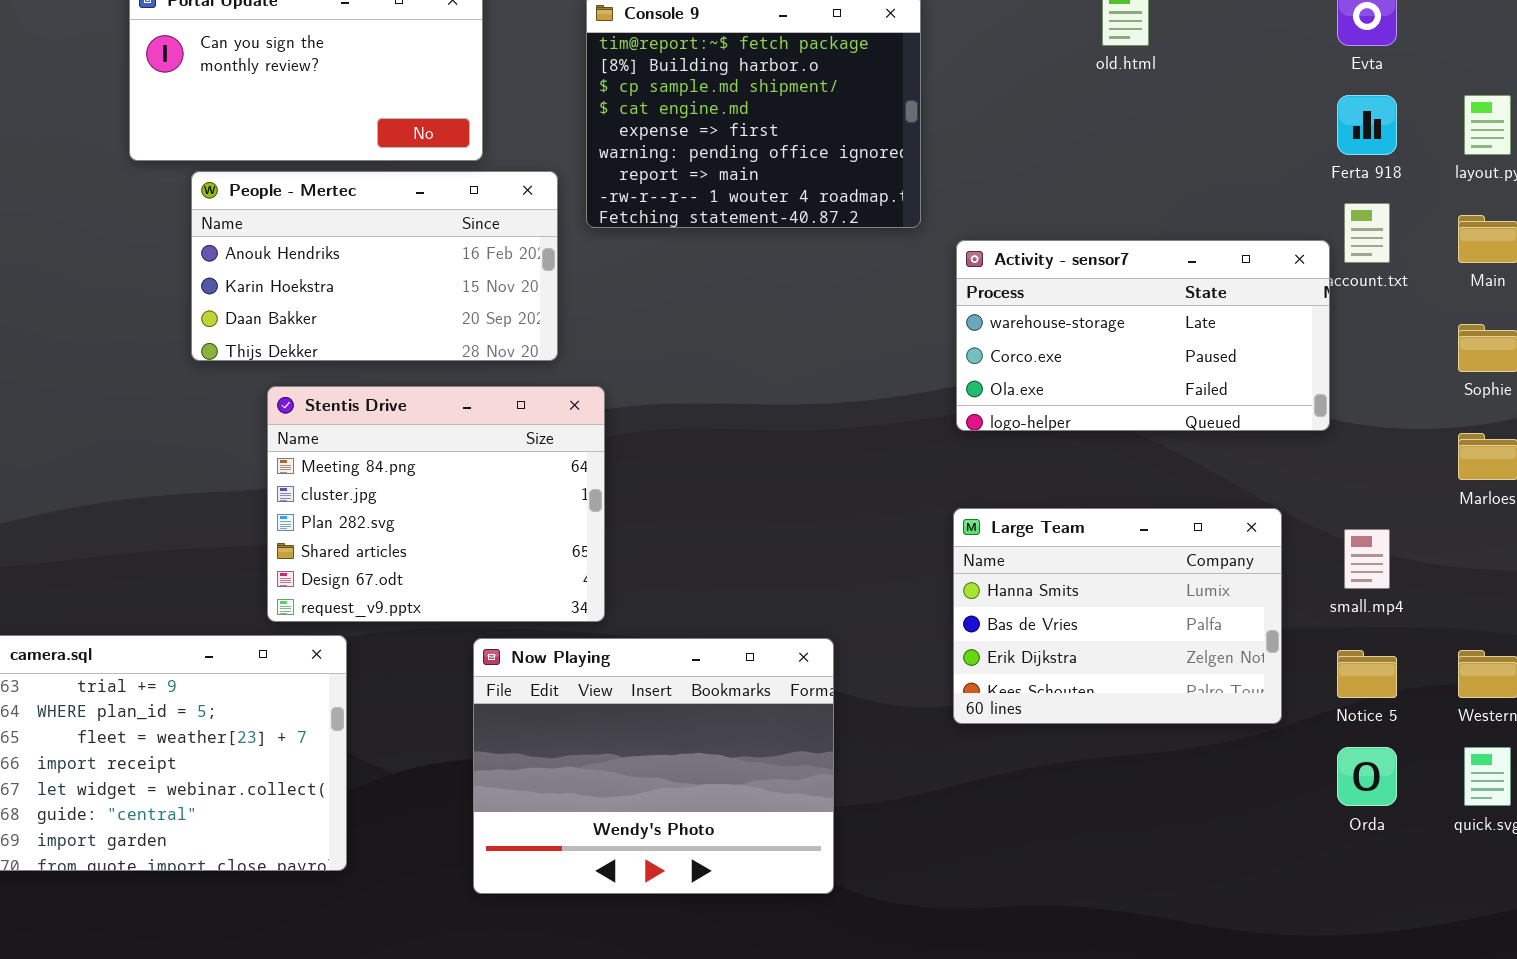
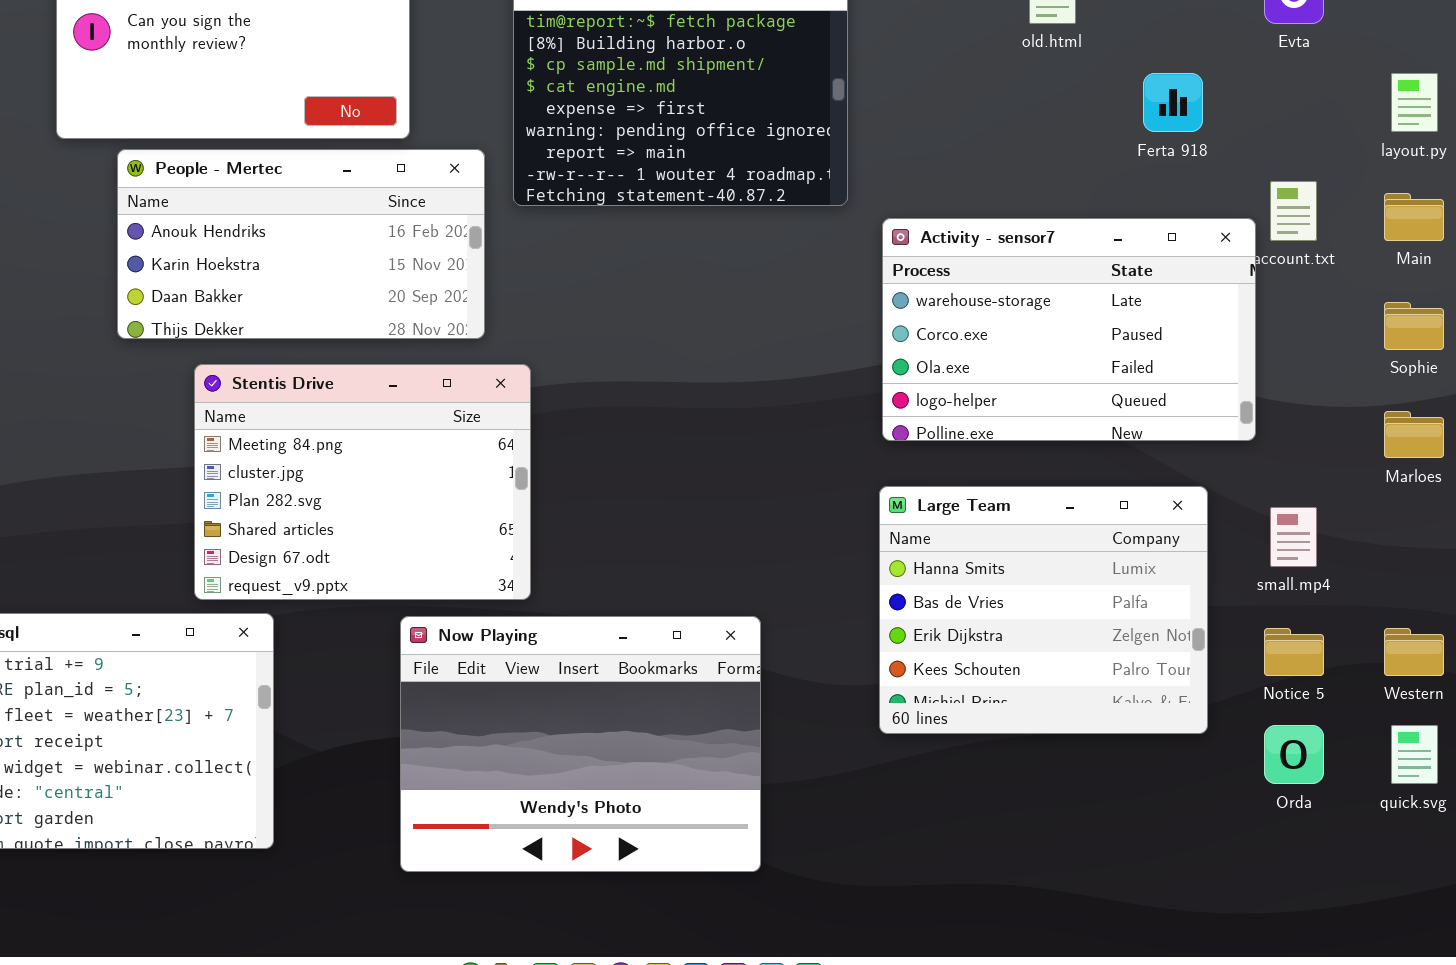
Ferta 918: [1337,95,1397,155] -> [1143,73,1203,132], moved
Activity - sensor7: [956,240,1330,431] -> [882,218,1256,441], resized
Large Team: [953,508,1282,724] -> [879,486,1208,734], resized

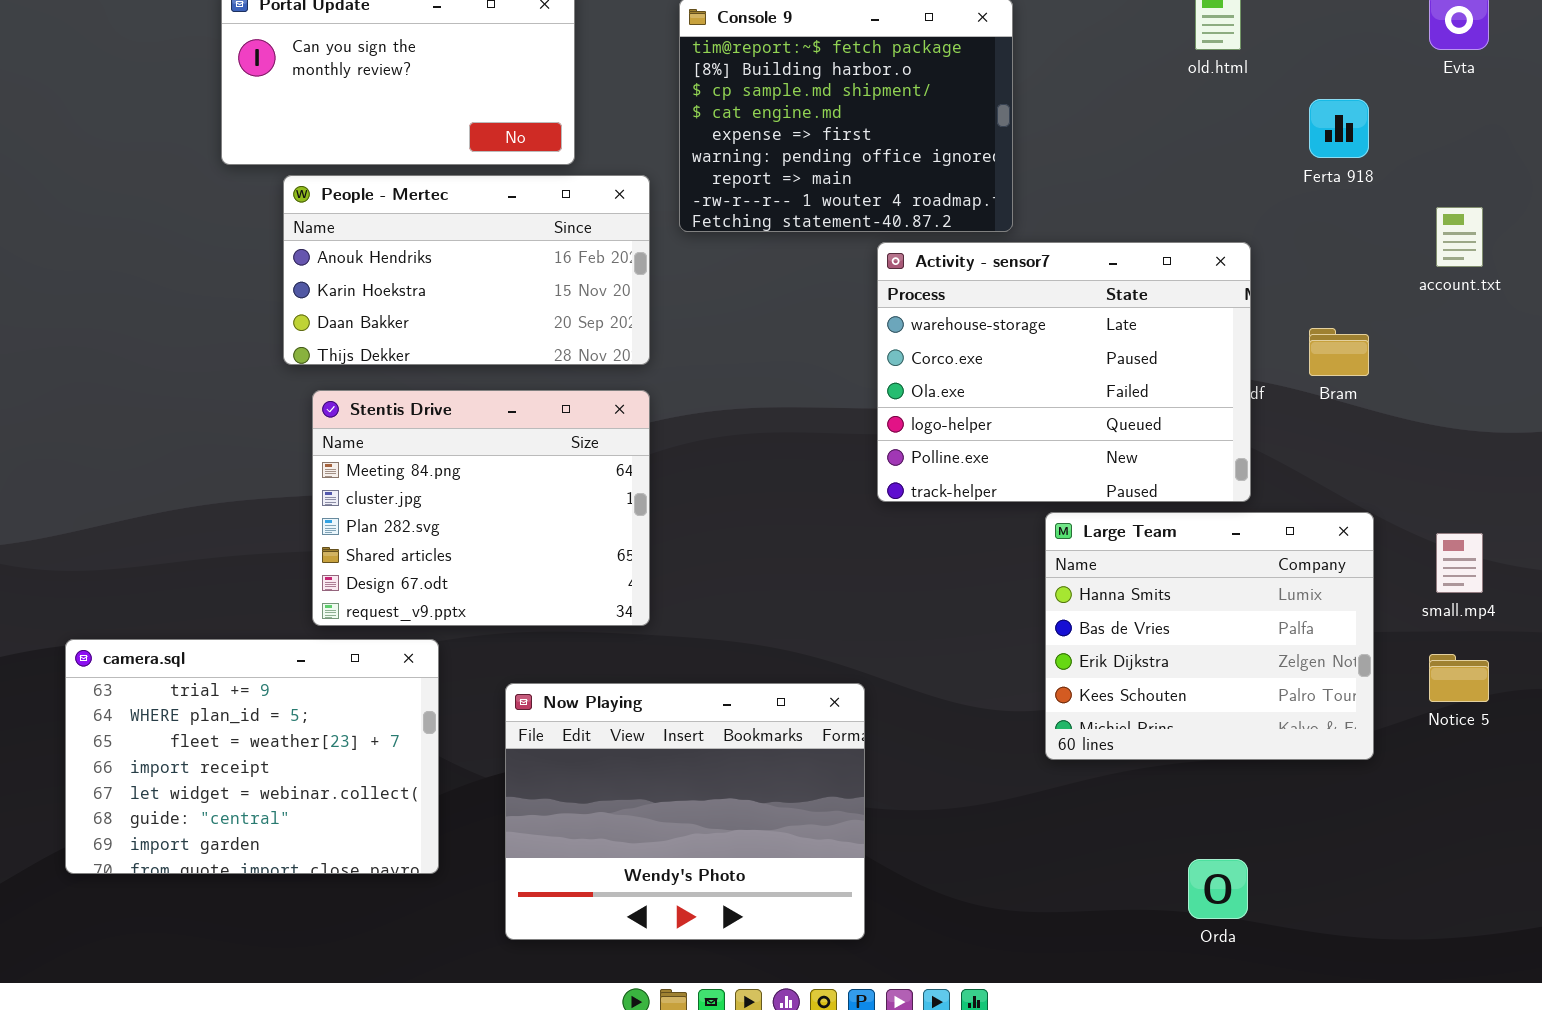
Activity - sensor7: [882,218,1256,441] -> [877,242,1251,502], moved, resized
Stentis Drive: [194,364,531,600] -> [312,390,650,626], moved
Now Playing: [400,616,761,872] -> [505,683,865,940], moved
Orda: [1264,725,1324,784] -> [1188,859,1248,919], moved

